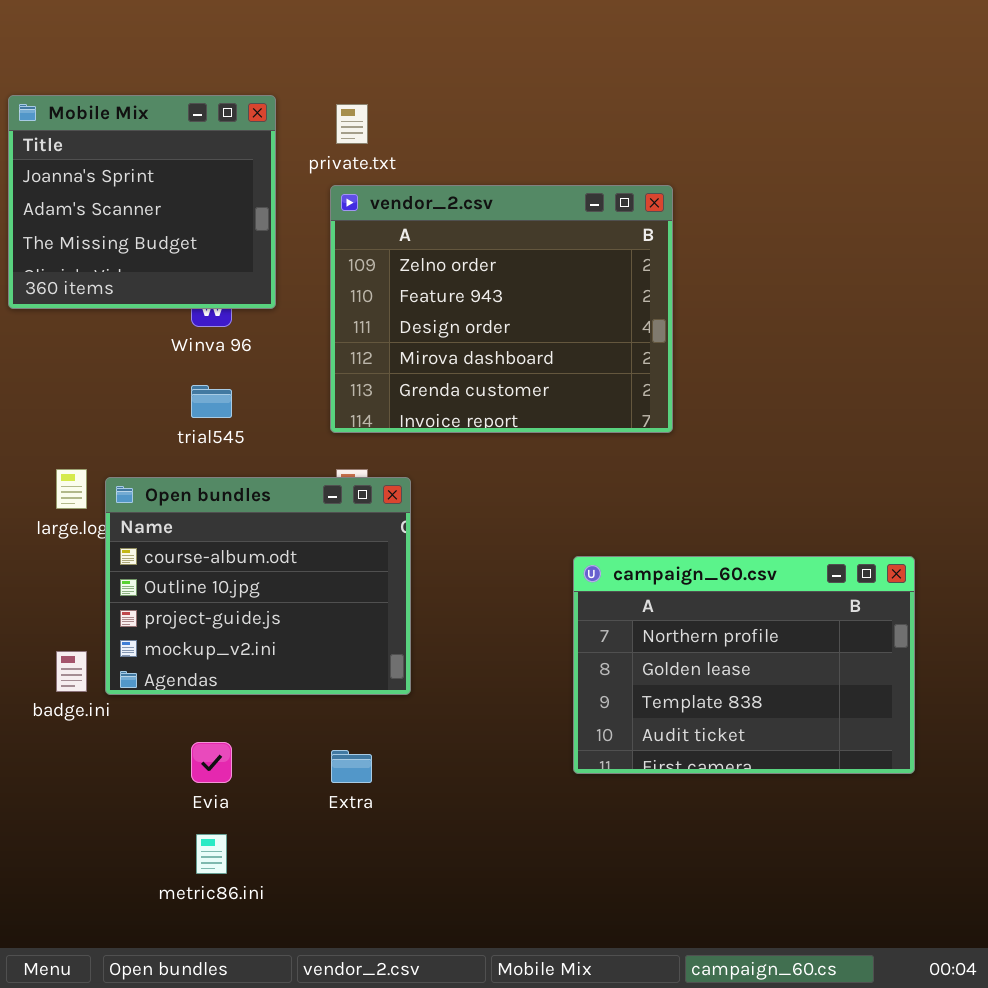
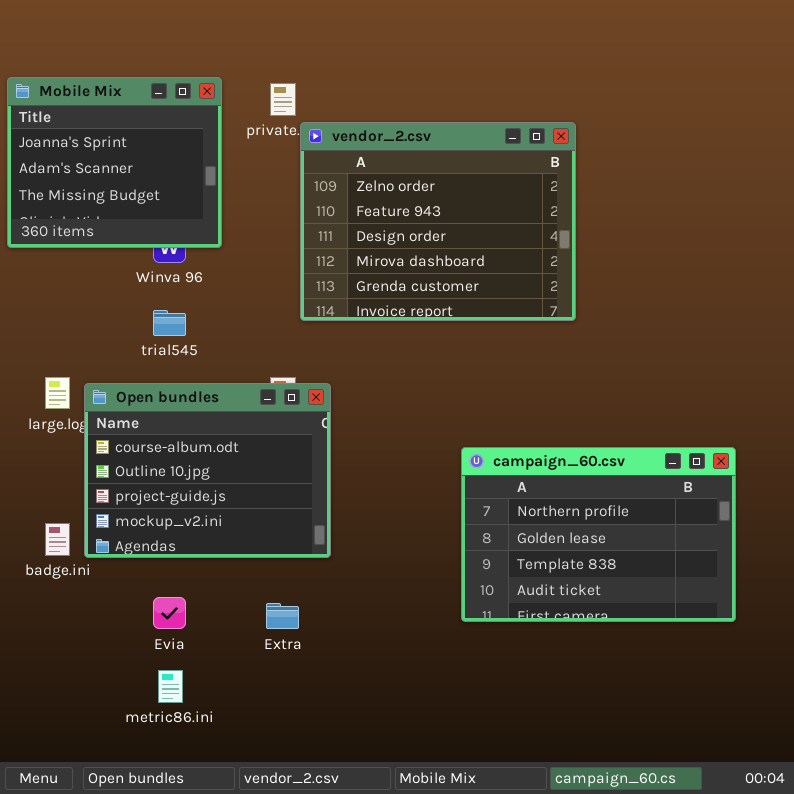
vendor_2.csv: [330,185,673,433] -> [300,122,576,321], moved

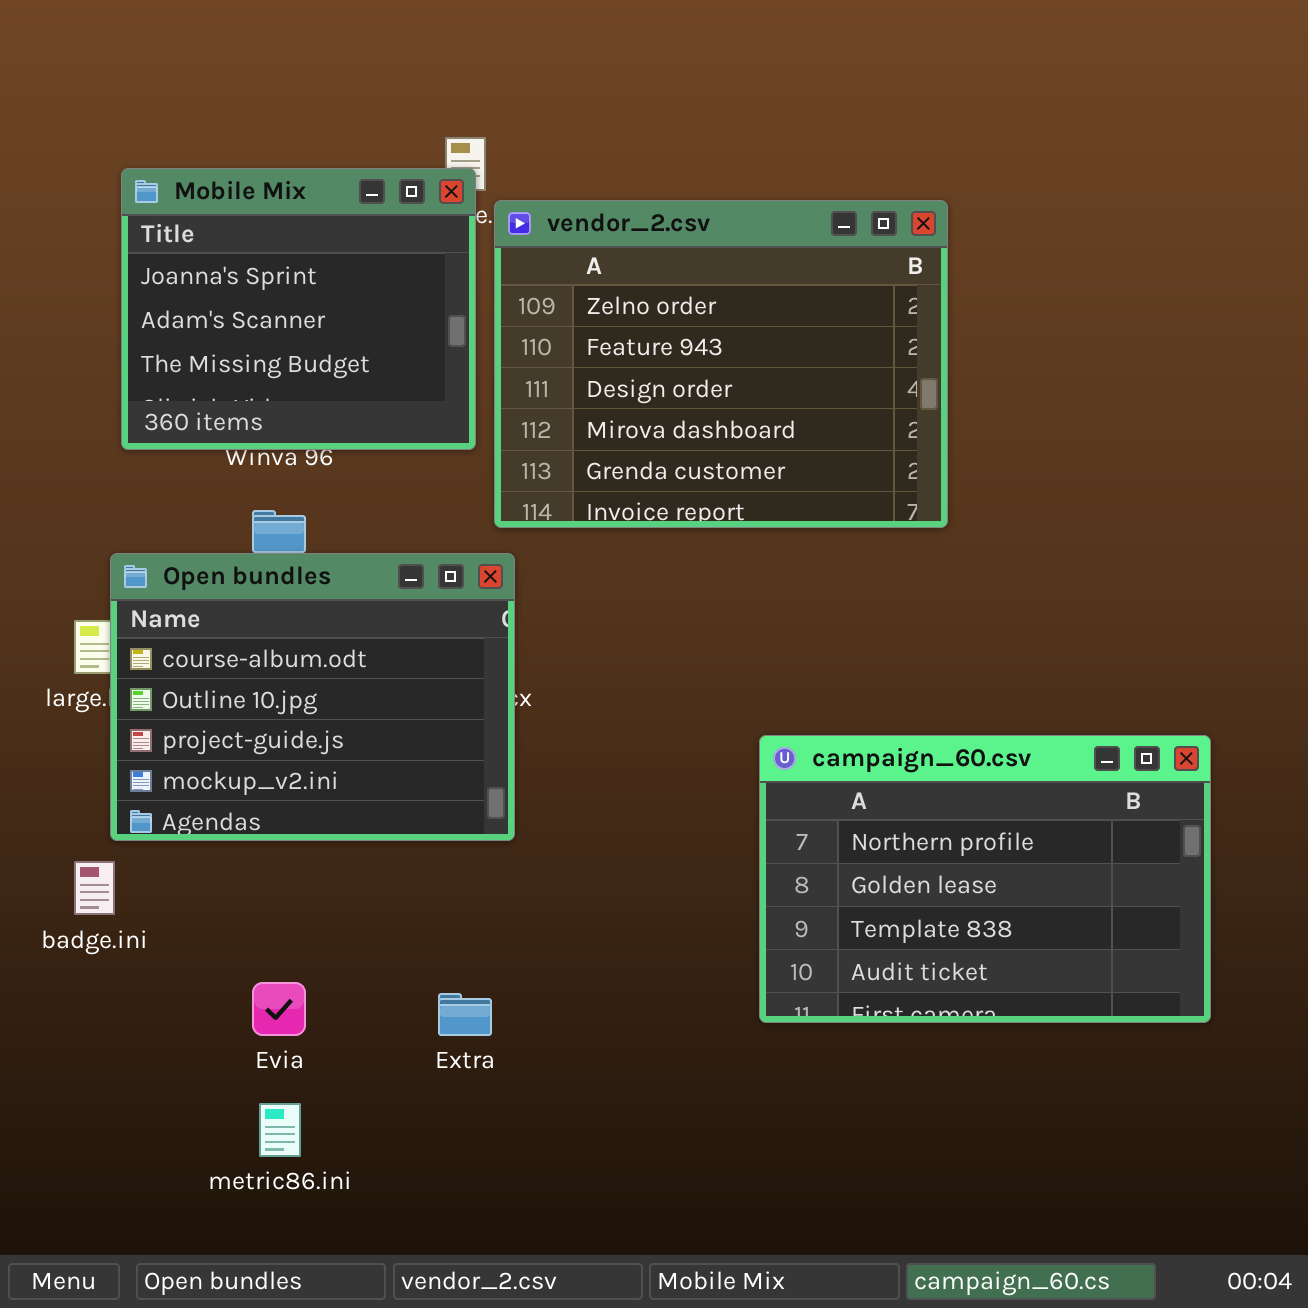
Mobile Mix: [7,77,222,248] -> [121,168,476,450], moved
Open bundles: [84,383,331,558] -> [110,553,515,841], moved

